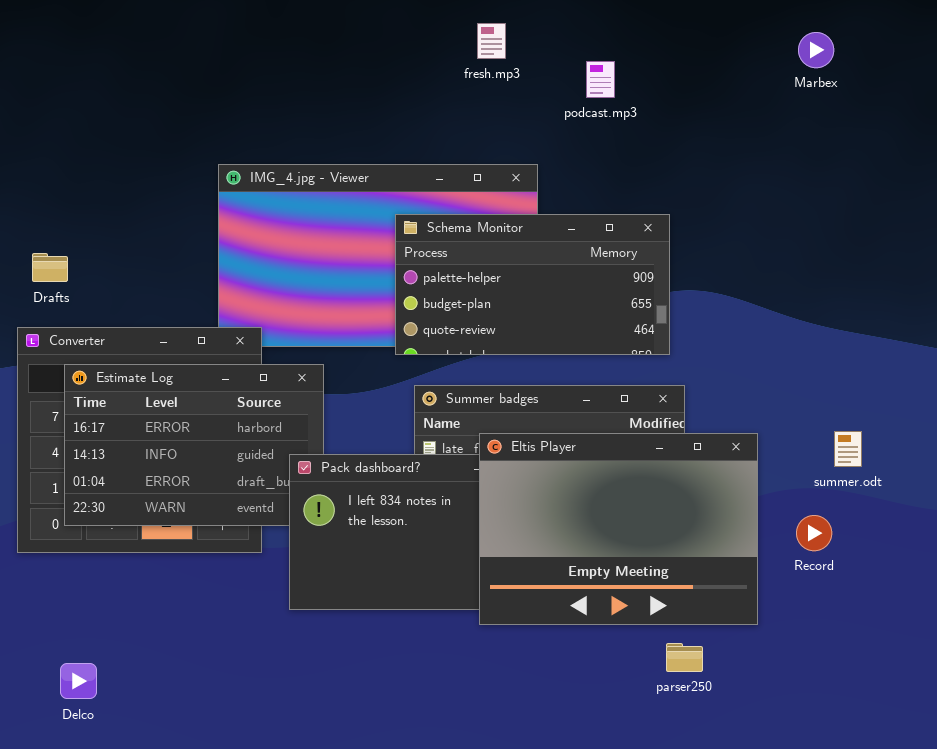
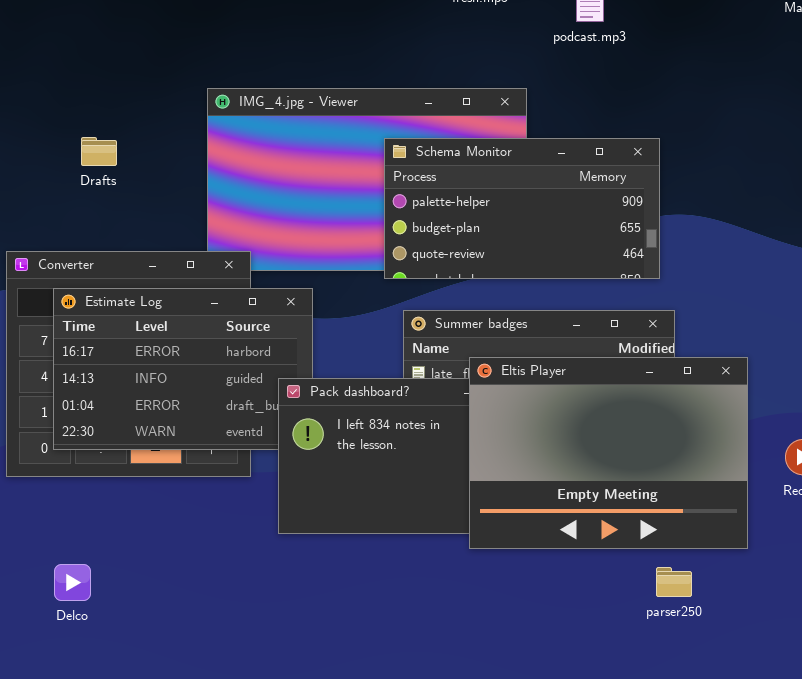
Drafts: [32,253,68,282] -> [81,137,117,166], moved
Delco: [60,663,97,699] -> [54,564,91,601], moved

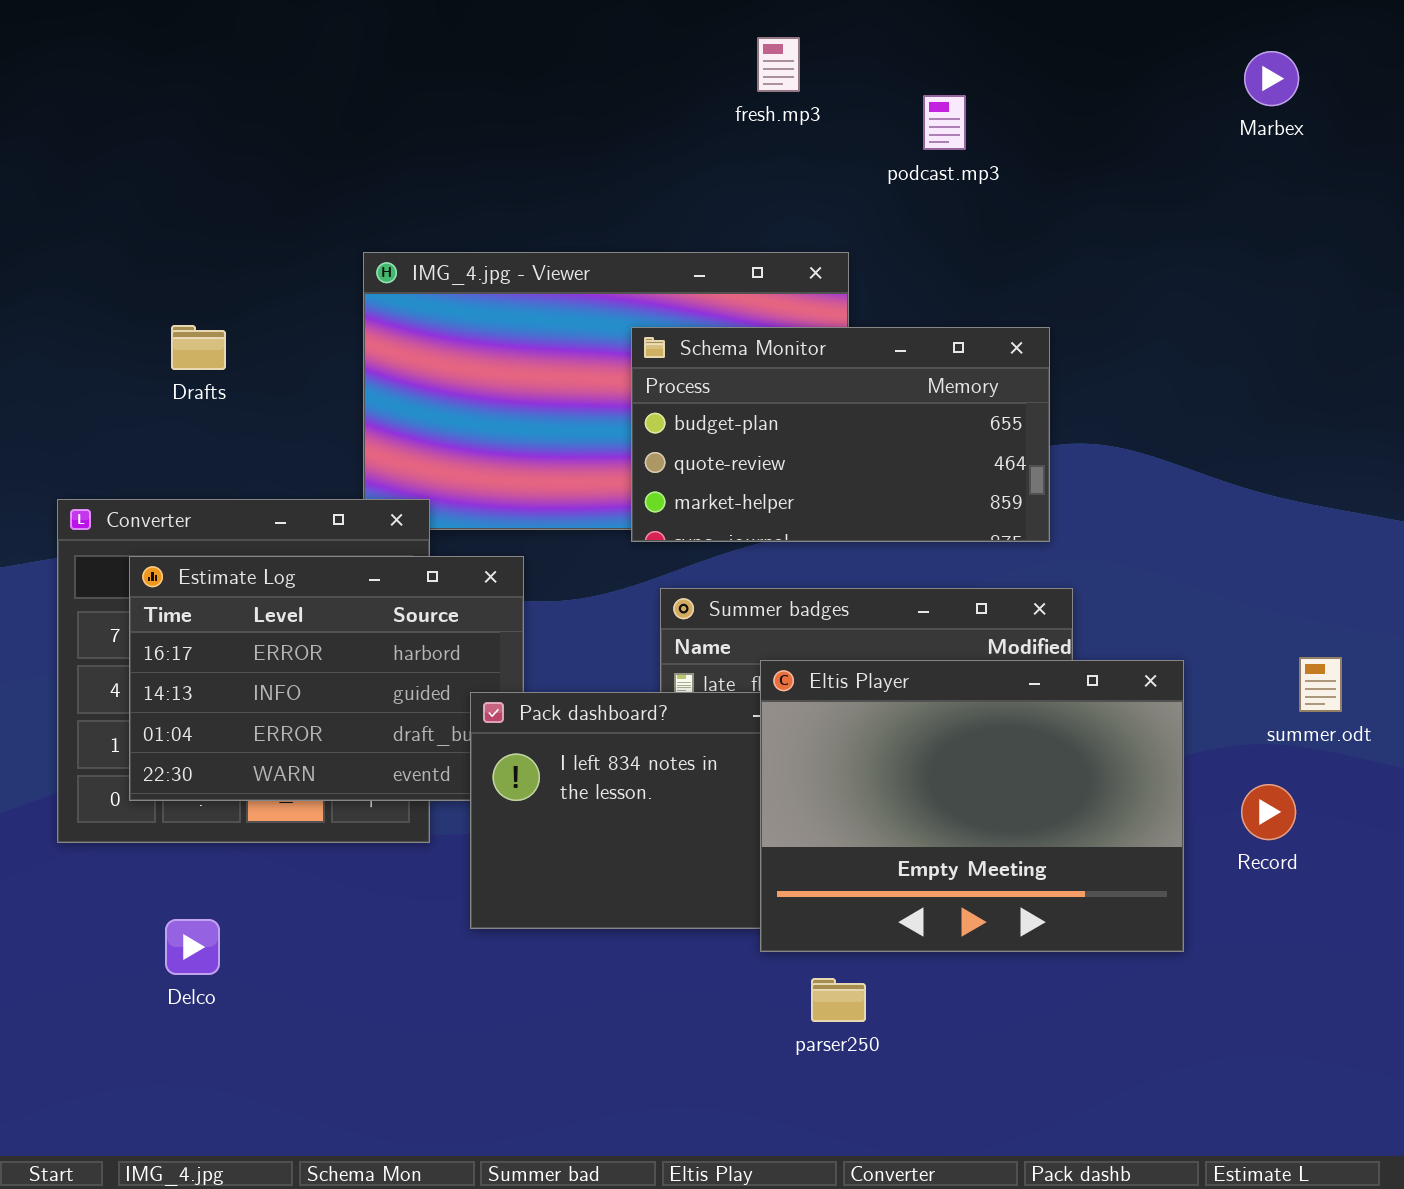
Schema Monitor: [384,138,660,279] -> [631,327,1050,542], scrolled down 1 row
Delco: [54,564,91,601] -> [165,919,220,975], moved
parser250: [656,567,692,597] -> [811,978,866,1022], moved

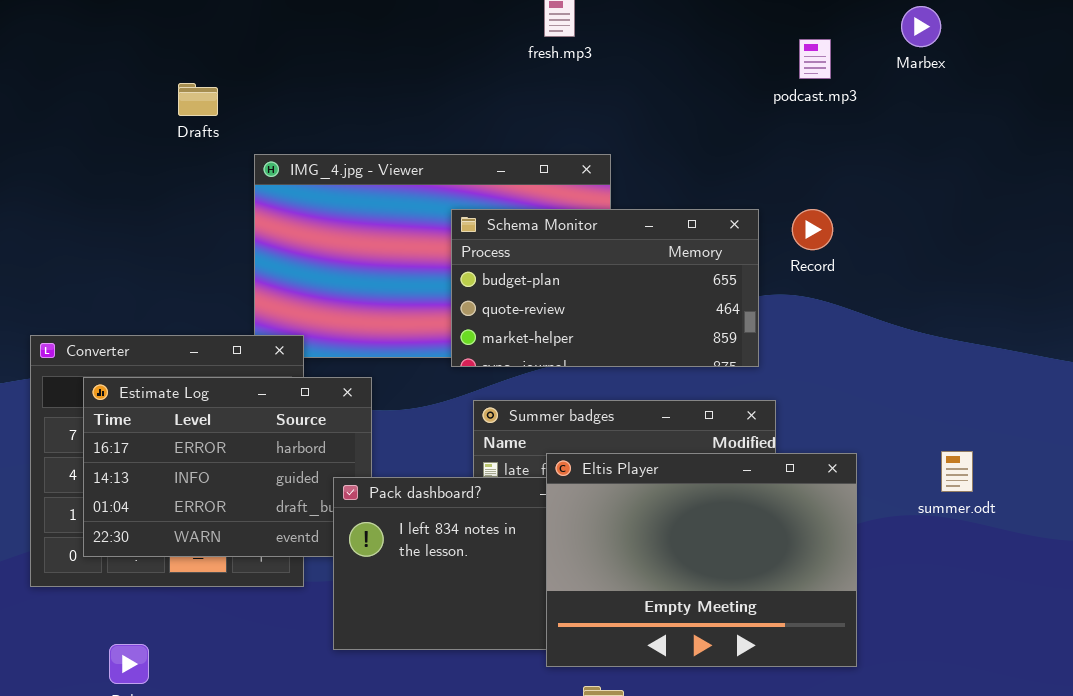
podcast.mp3: [923,95,966,150] -> [799,39,831,79], moved
Drafts: [171,325,226,370] -> [178,83,218,116], moved
Record: [1241,784,1296,840] -> [792,209,833,250], moved

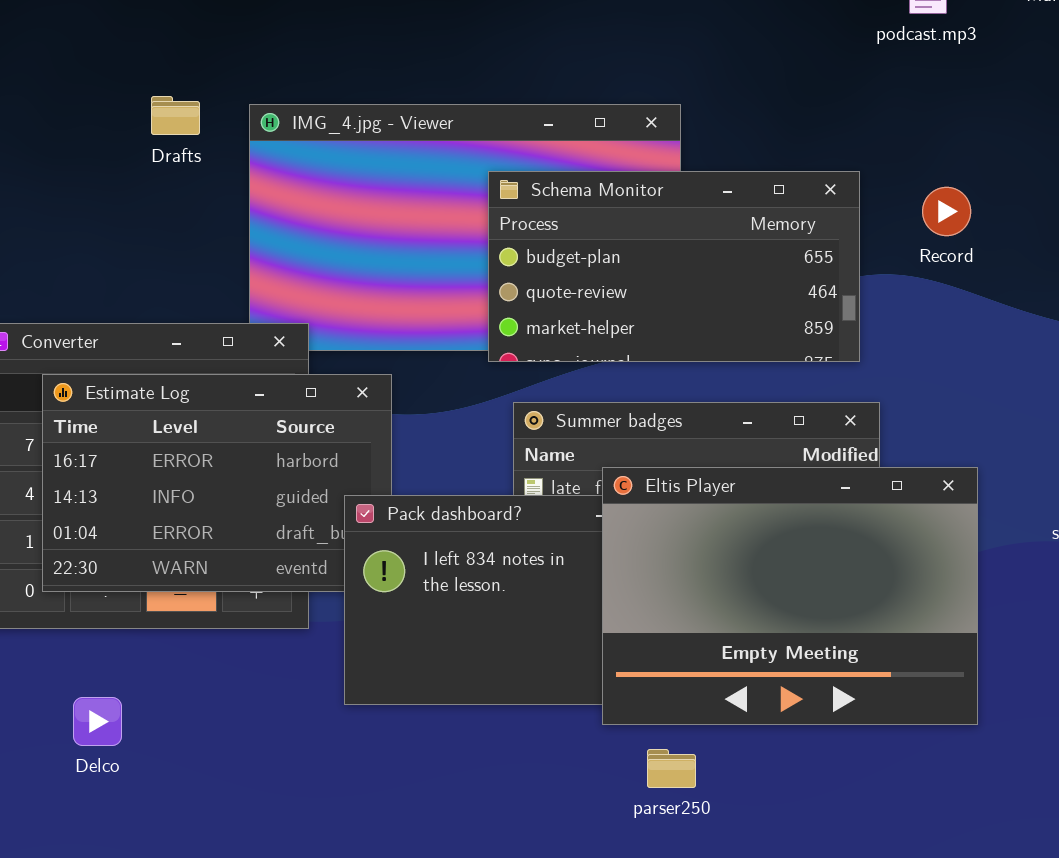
Drafts: [178,83,218,116] -> [151,96,200,135], moved
Record: [792,209,833,250] -> [922,187,971,236], moved

